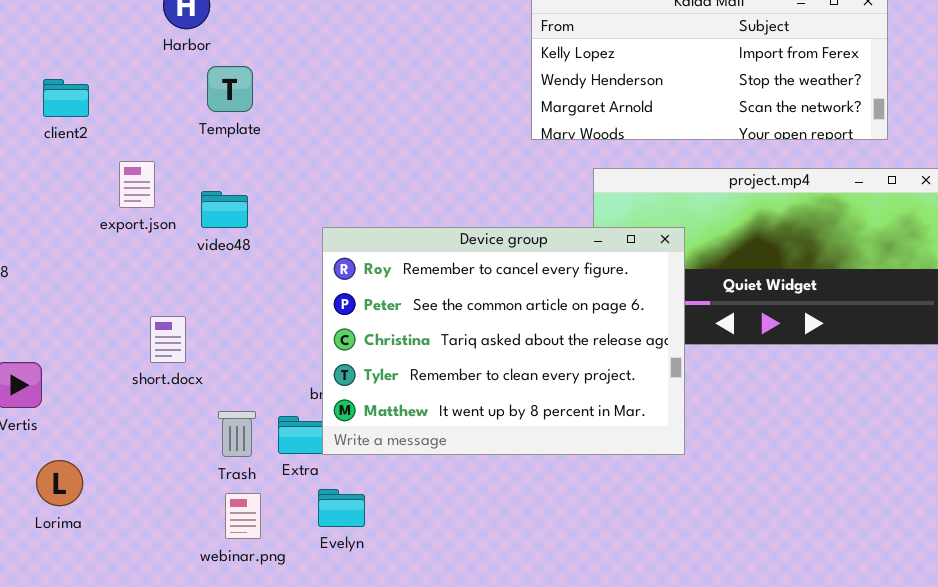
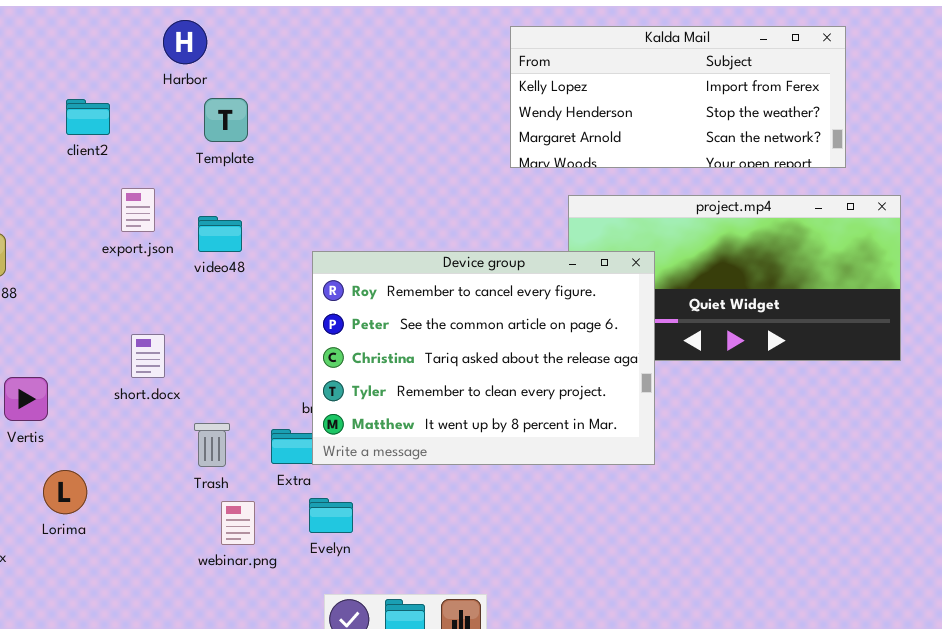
client2: [43,79,89,117] -> [66,99,110,135], moved
short.docx: [150,316,186,363] -> [131,334,165,378], moved
Trash: [218,411,256,457] -> [194,423,230,467], moved

